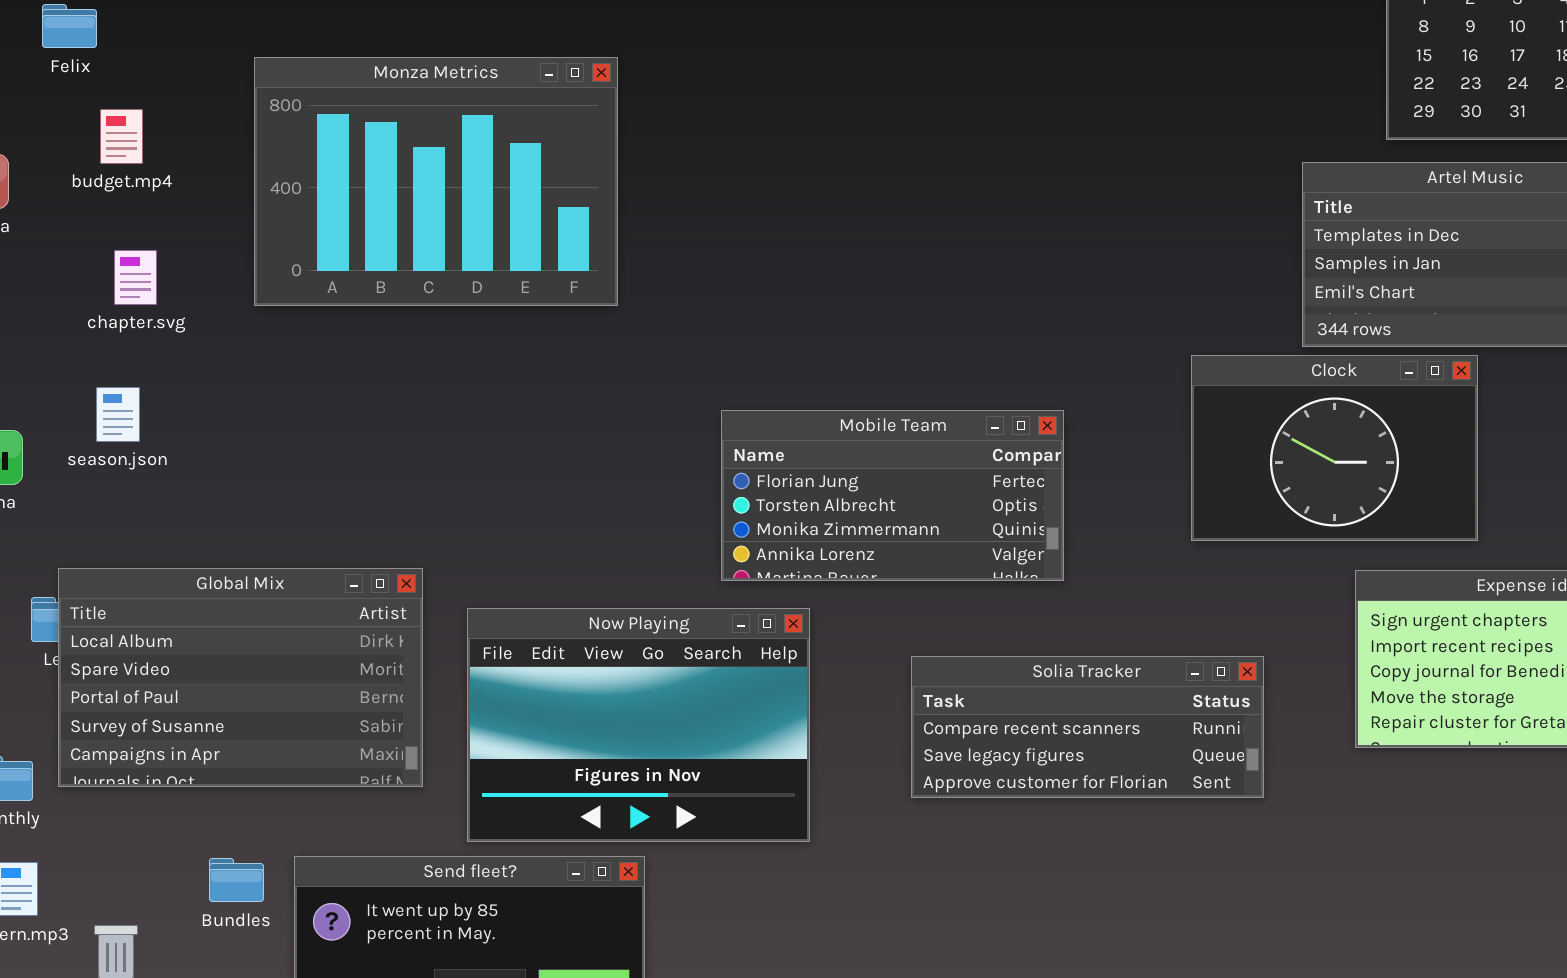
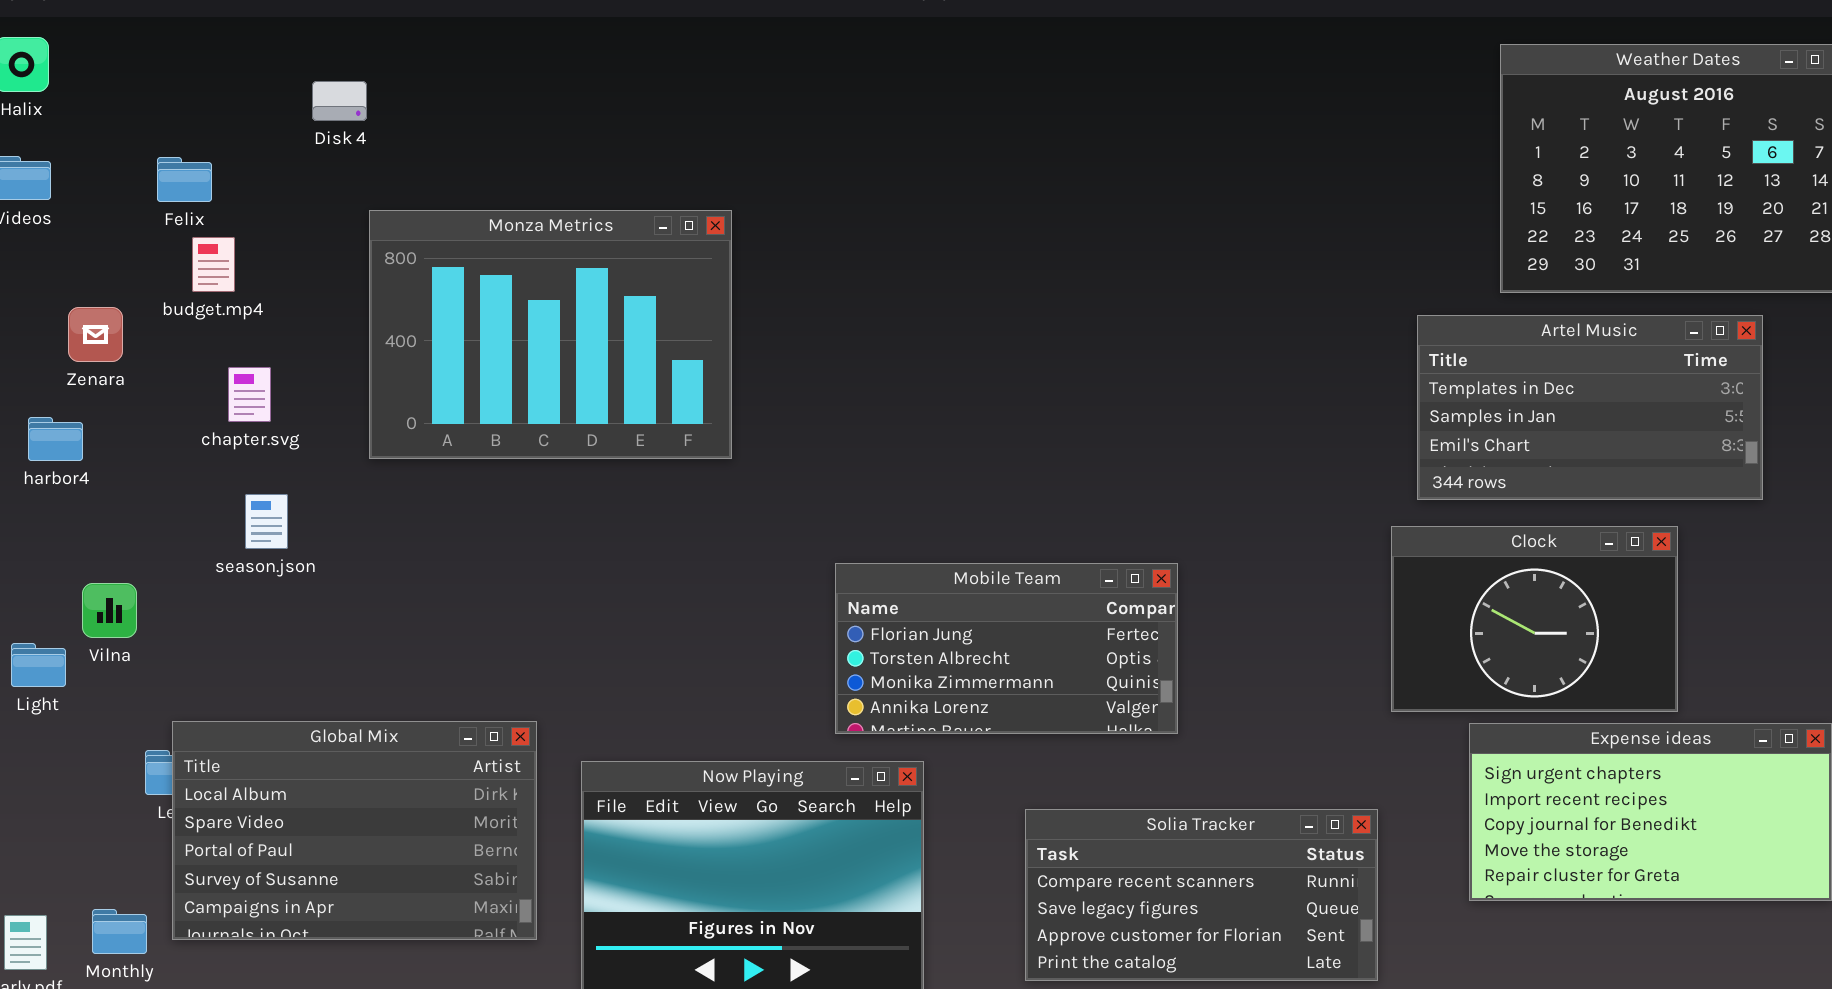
budget.mp4: [100,109,143,164] -> [192,237,235,292], moved
chapter.svg: [114,250,157,305] -> [228,367,271,422], moved
Clock: [1191,355,1478,541] -> [1391,526,1678,712], moved
season.json: [96,387,140,442] -> [245,494,288,549], moved
Solia Tracker: [911,656,1264,798] -> [1025,809,1378,981], resized

